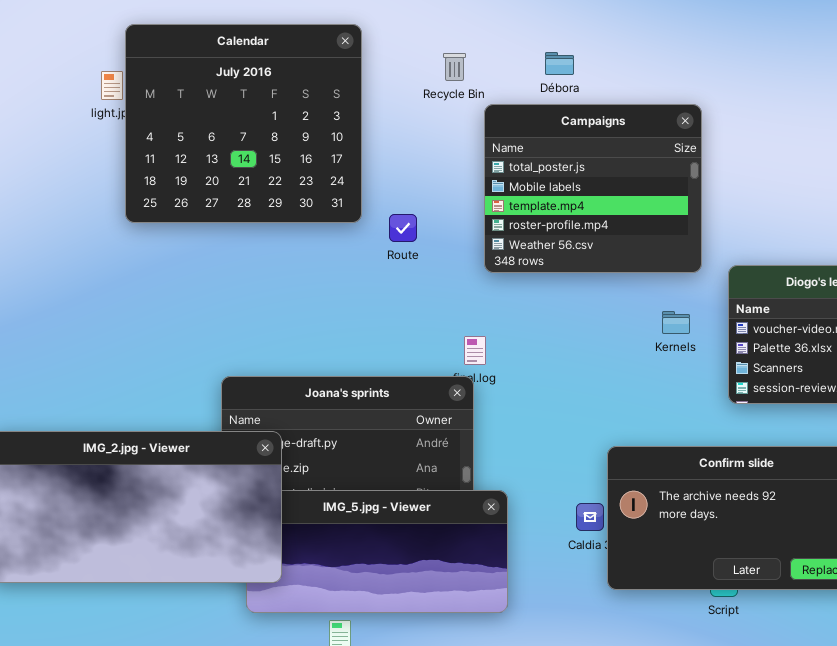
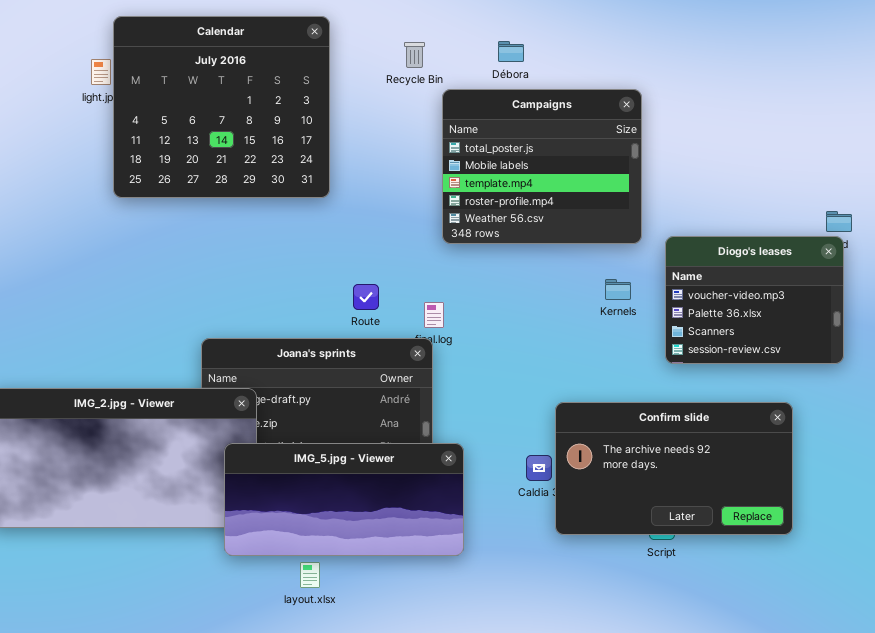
Route: [389,214,417,242] -> [353,284,379,310], moved
IMG_5.jpg - Viewer: [246,490,508,613] -> [224,443,464,556], raised

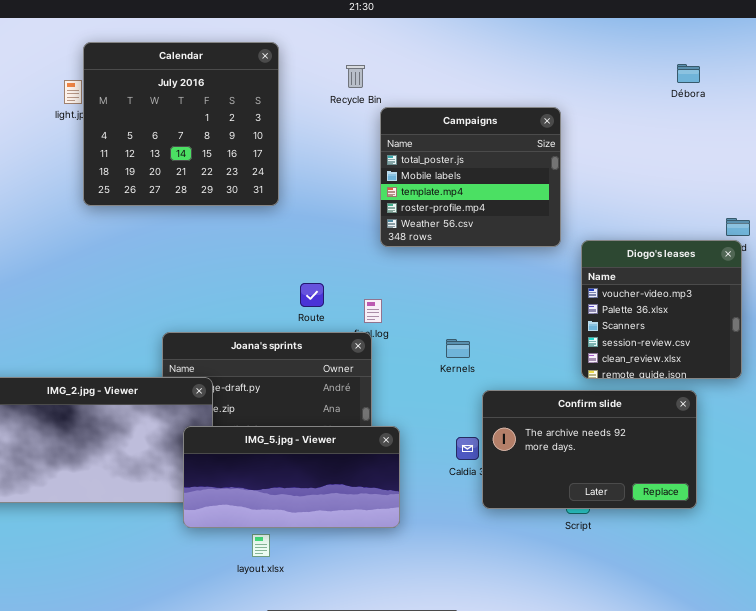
Débora: [498,41,524,62] -> [677,64,700,83], moved
Diogo's leases: [665,236,844,364] -> [581,240,742,379], resized
Kernels: [605,279,631,300] -> [446,339,470,358], moved

